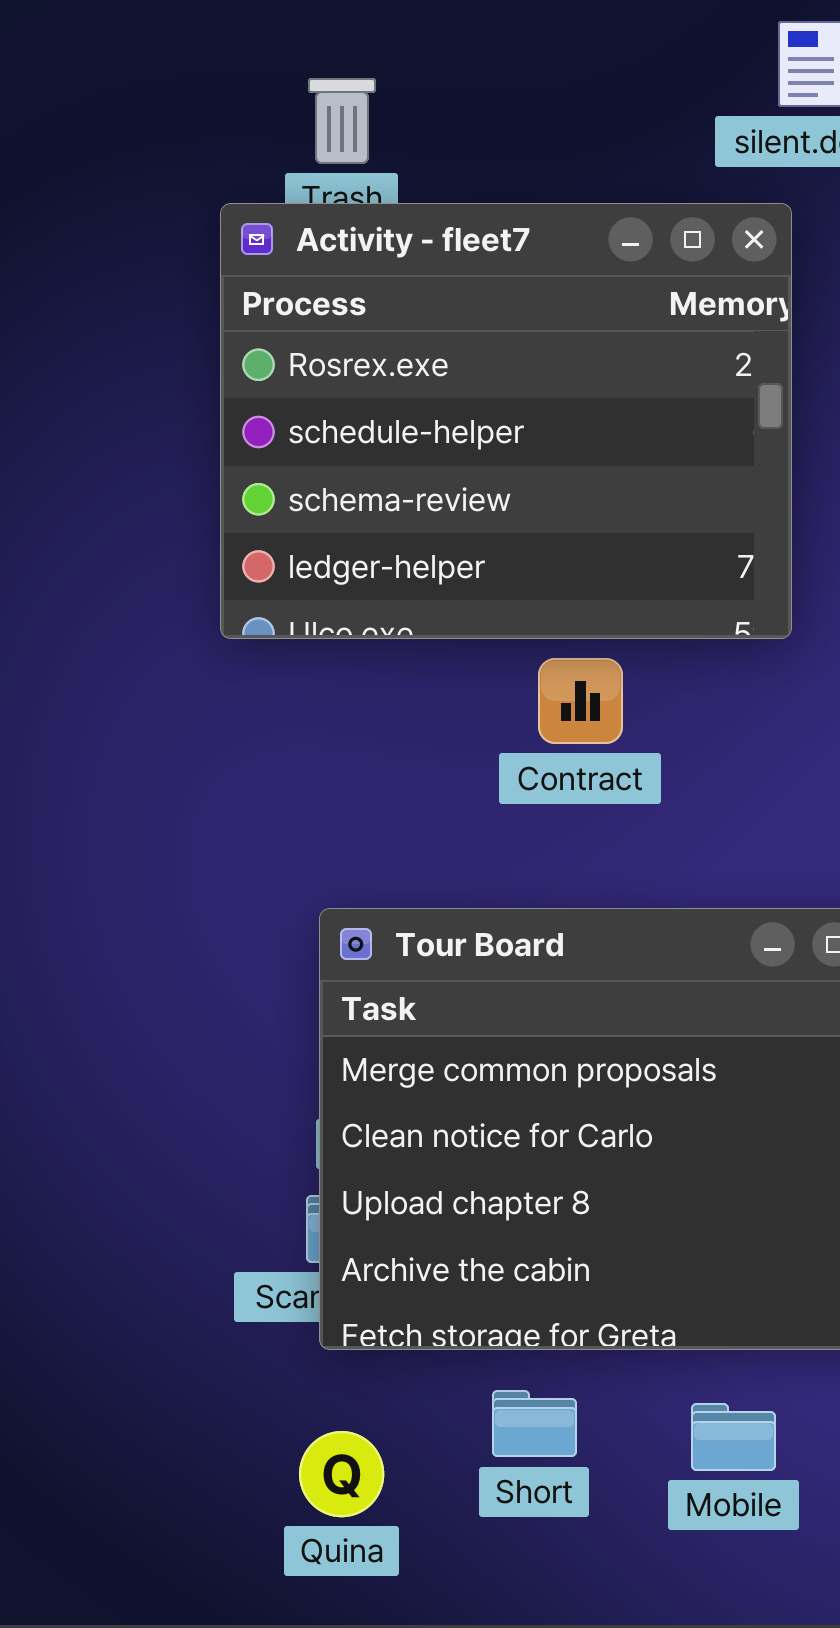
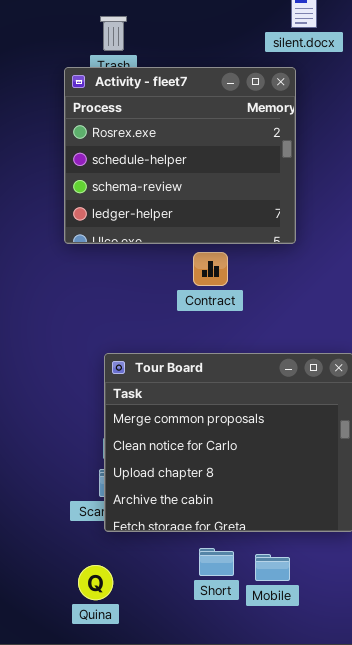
Short: [492,1390,577,1457] -> [199,548,234,576], moved
Quina: [299,1431,384,1517] -> [78,565,113,600], moved

